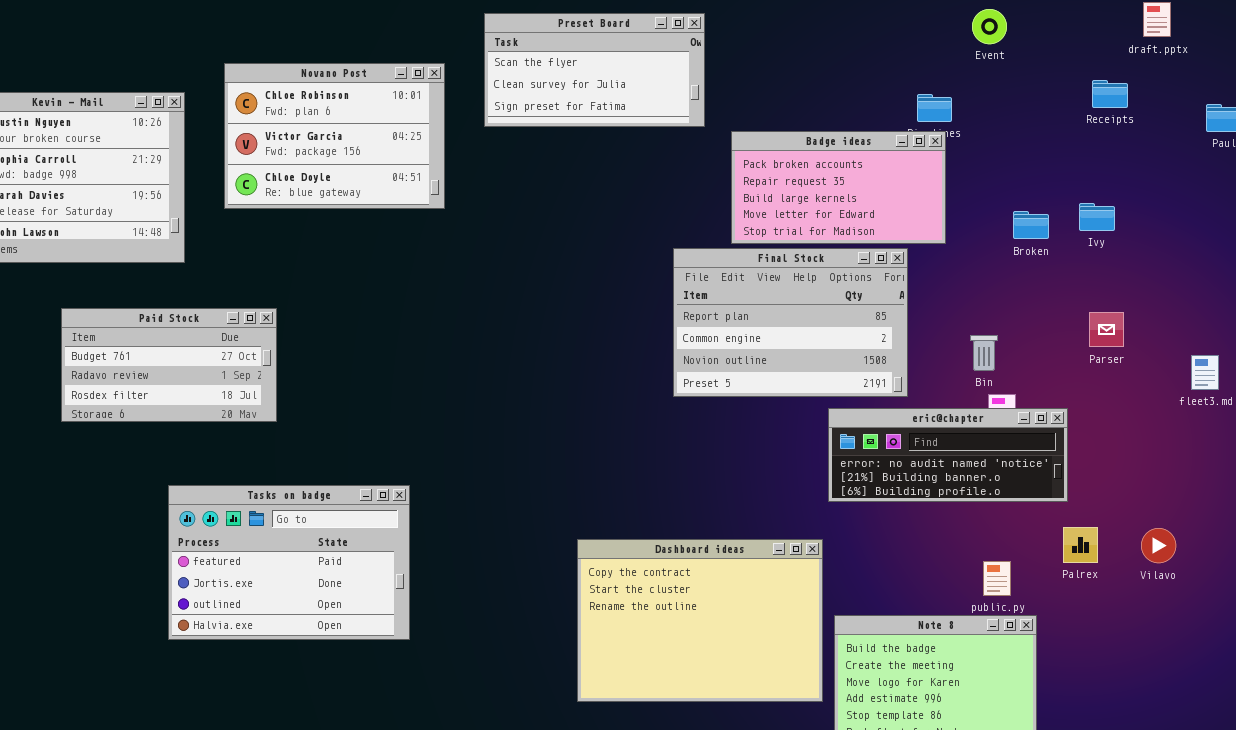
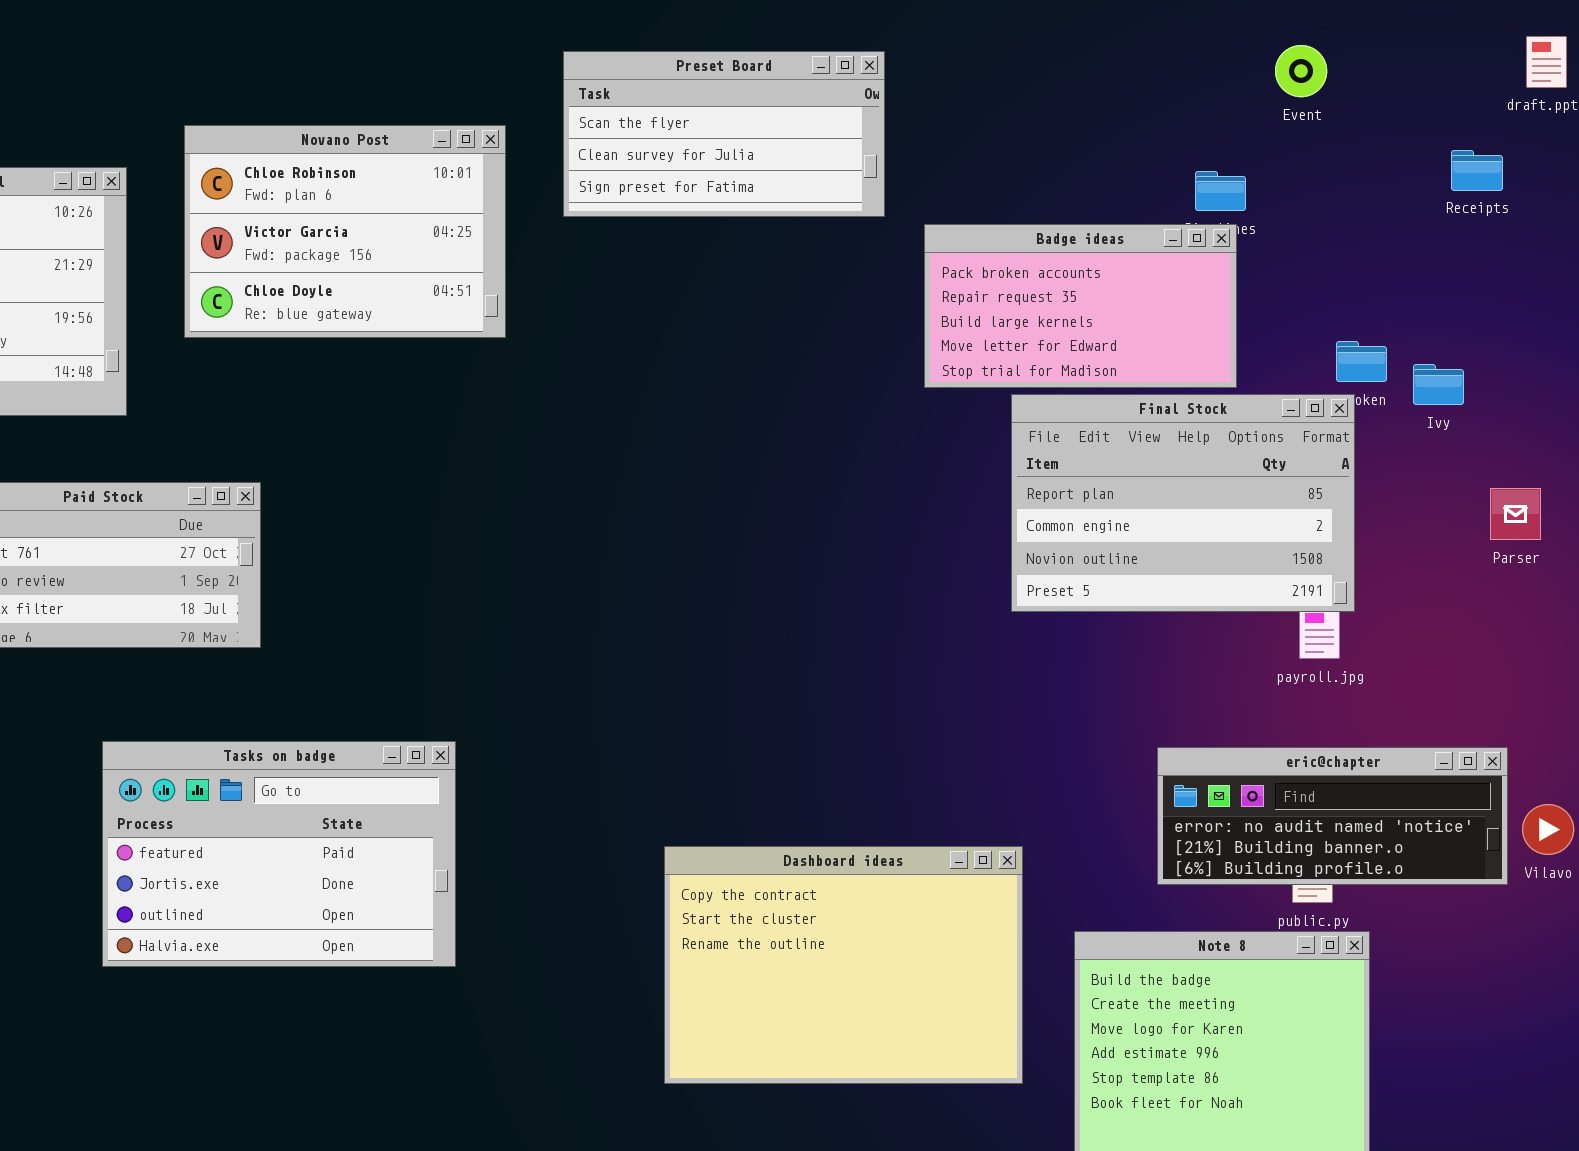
Ivy: [1079,203,1115,231] -> [1413,364,1464,405], moved
Final Stock: [673,248,908,397] -> [1011,394,1355,612], moved
Parser: [1089,312,1124,347] -> [1490,488,1541,540], moved
eric@chapter: [828,408,1068,502] -> [1157,747,1508,885], moved
Dashboard ideas: [577,539,823,702] -> [664,846,1023,1084], moved

